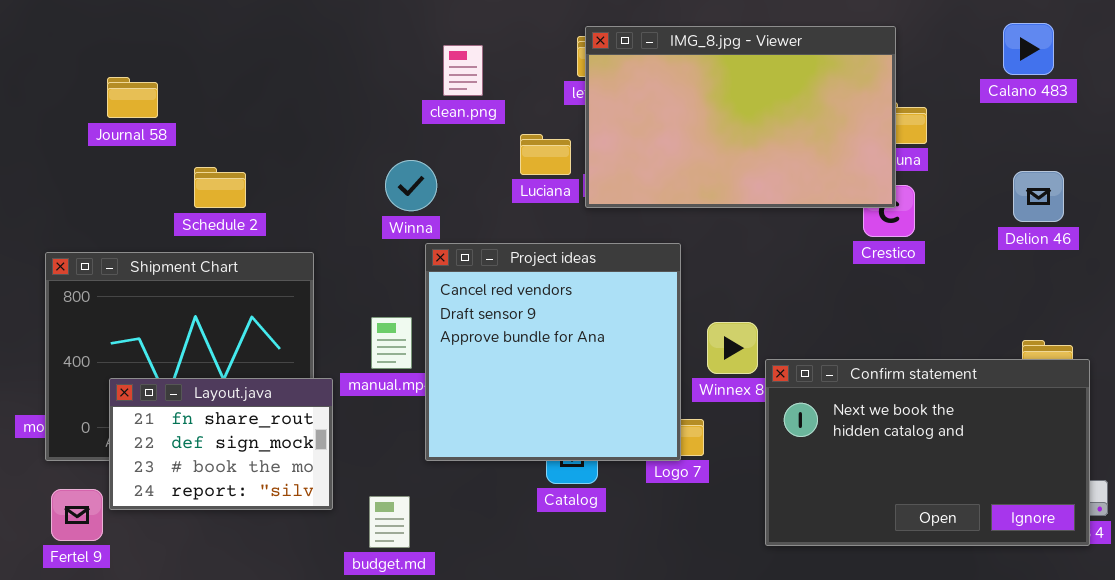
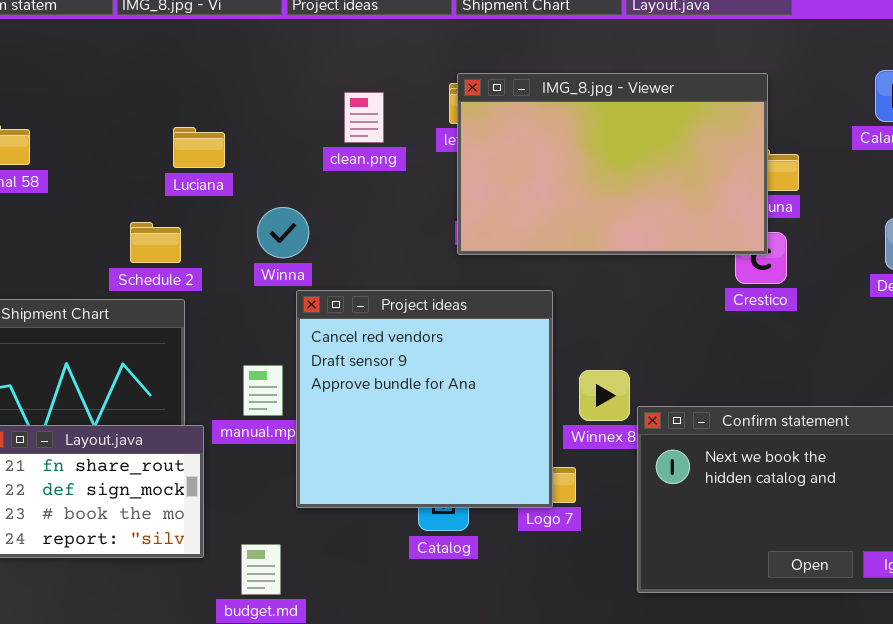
clean.png: [443,45,483,96] -> [344,92,384,143], moved
Luciana: [520,134,571,175] -> [173,127,225,168], moved
Schedule 2: [194,167,246,208] -> [130,222,181,263], moved

